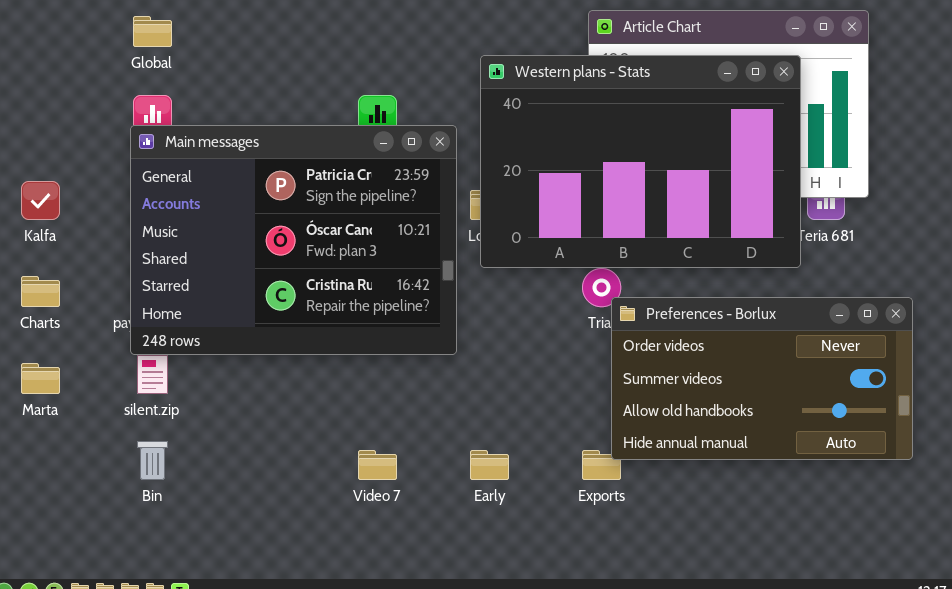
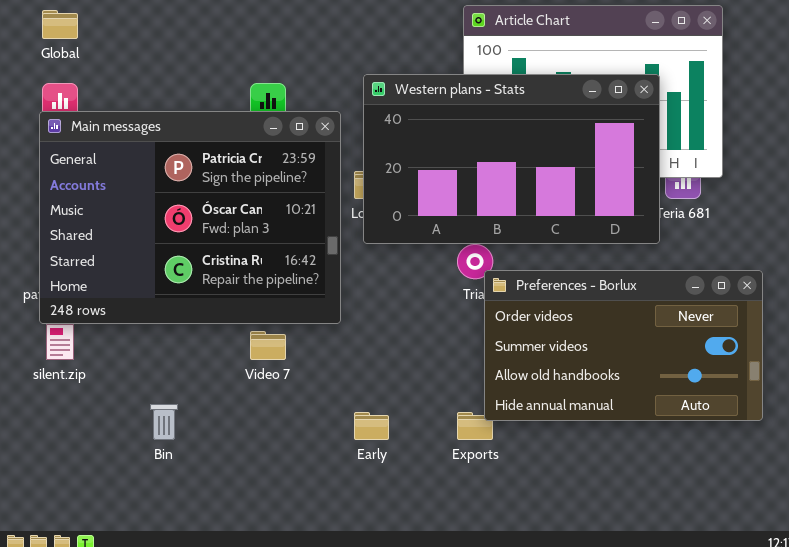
Western plans - Stats: [480,55,801,268] -> [363,74,660,244], resized
Bin: [137,441,168,480] -> [150,404,178,440], moved
Video 7: [358,450,397,480] -> [250,331,286,360], moved

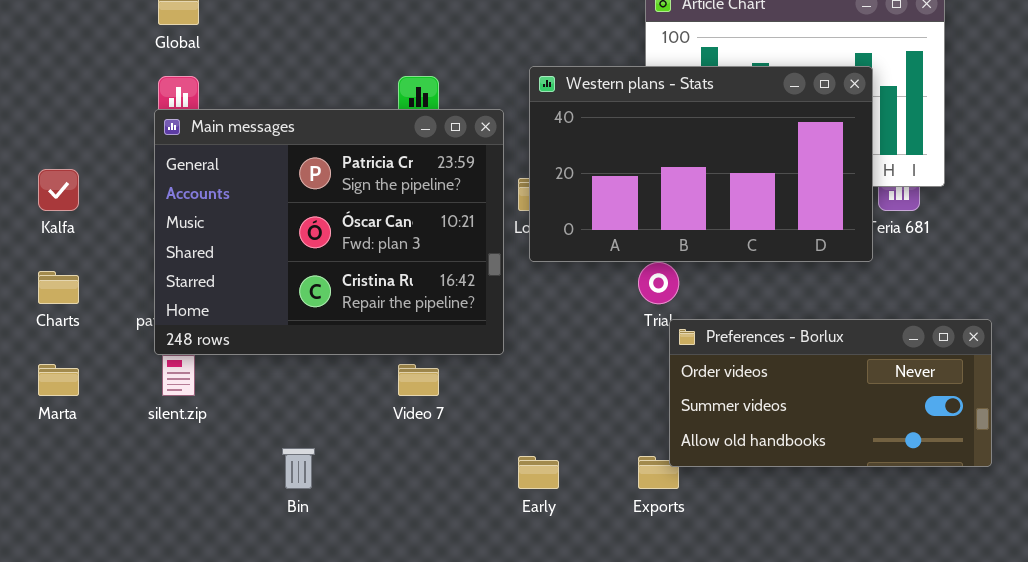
Preferences - Borlux: [484,270,763,421] -> [669,319,992,467], resized

